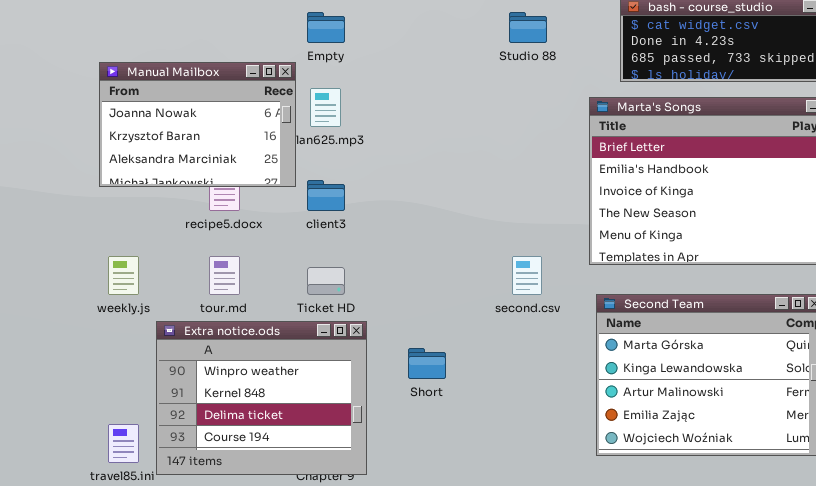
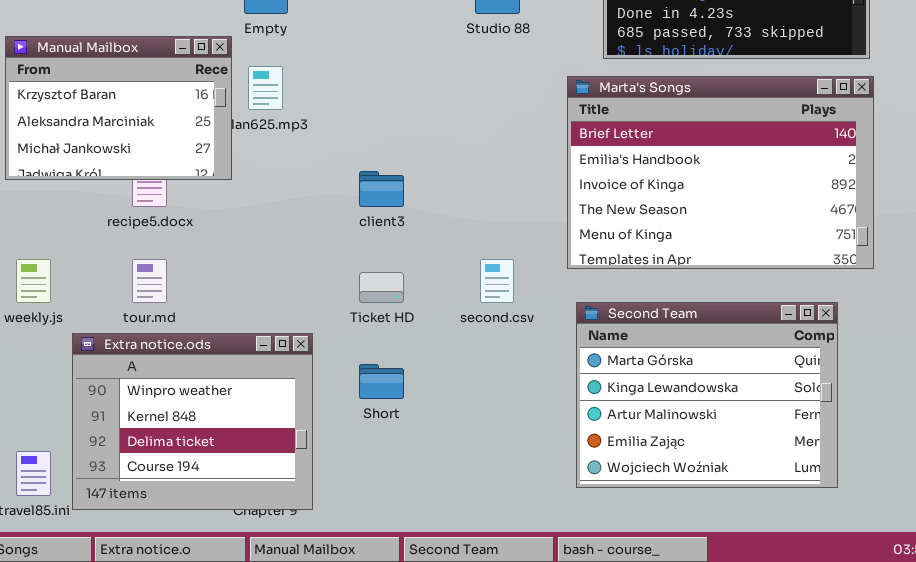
Manual Mailbox: [99,62,296,187] -> [5,36,232,180], scrolled down 1 row
client3: [307,180,345,211] -> [359,171,404,207], moved
Ticket HD: [307,267,345,295] -> [359,272,404,303], moved

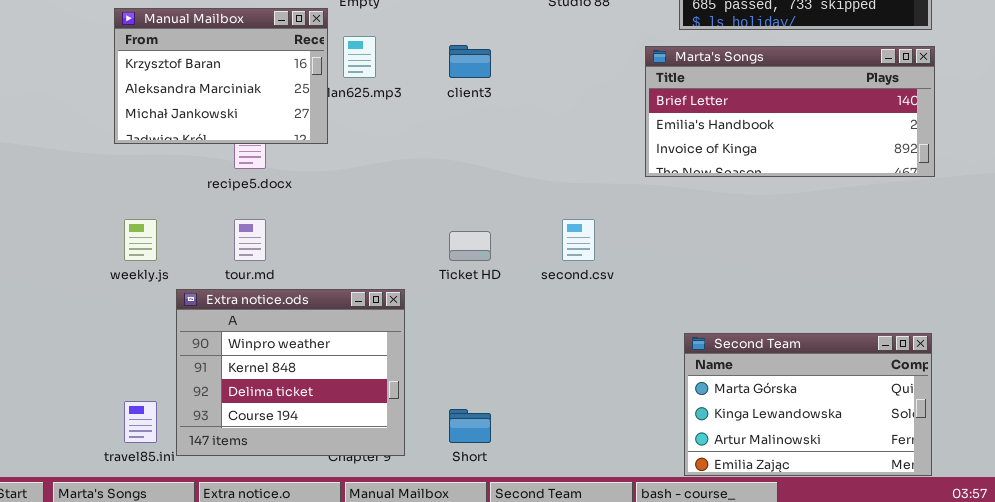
Marta's Songs: [567,76,874,269] -> [645,46,935,177], resized
client3: [359,171,404,207] -> [449,45,491,78], moved
Second Team: [576,302,838,488] -> [684,333,932,476], moved, resized
Short: [359,364,404,399] -> [449,409,491,443], moved

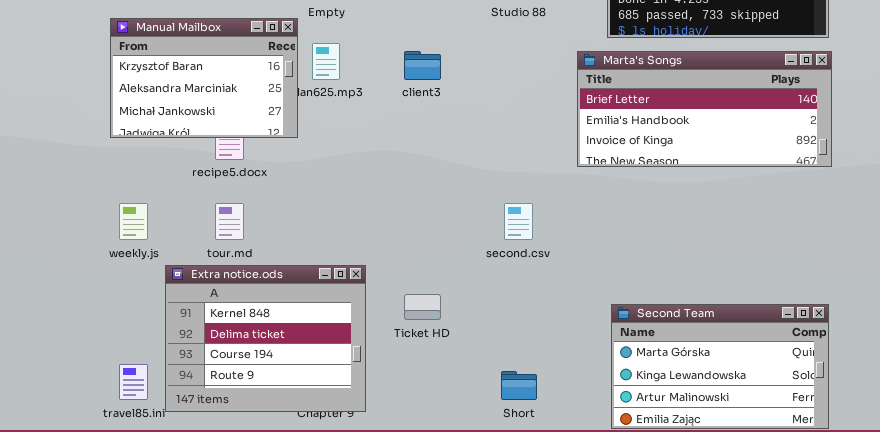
Ticket HD: [449,231,491,261] -> [404,294,441,320], moved
Extra notice.ods: [176,289,405,456] -> [165,265,366,412], scrolled down 1 row
Short: [449,409,491,443] -> [501,371,537,400], moved

